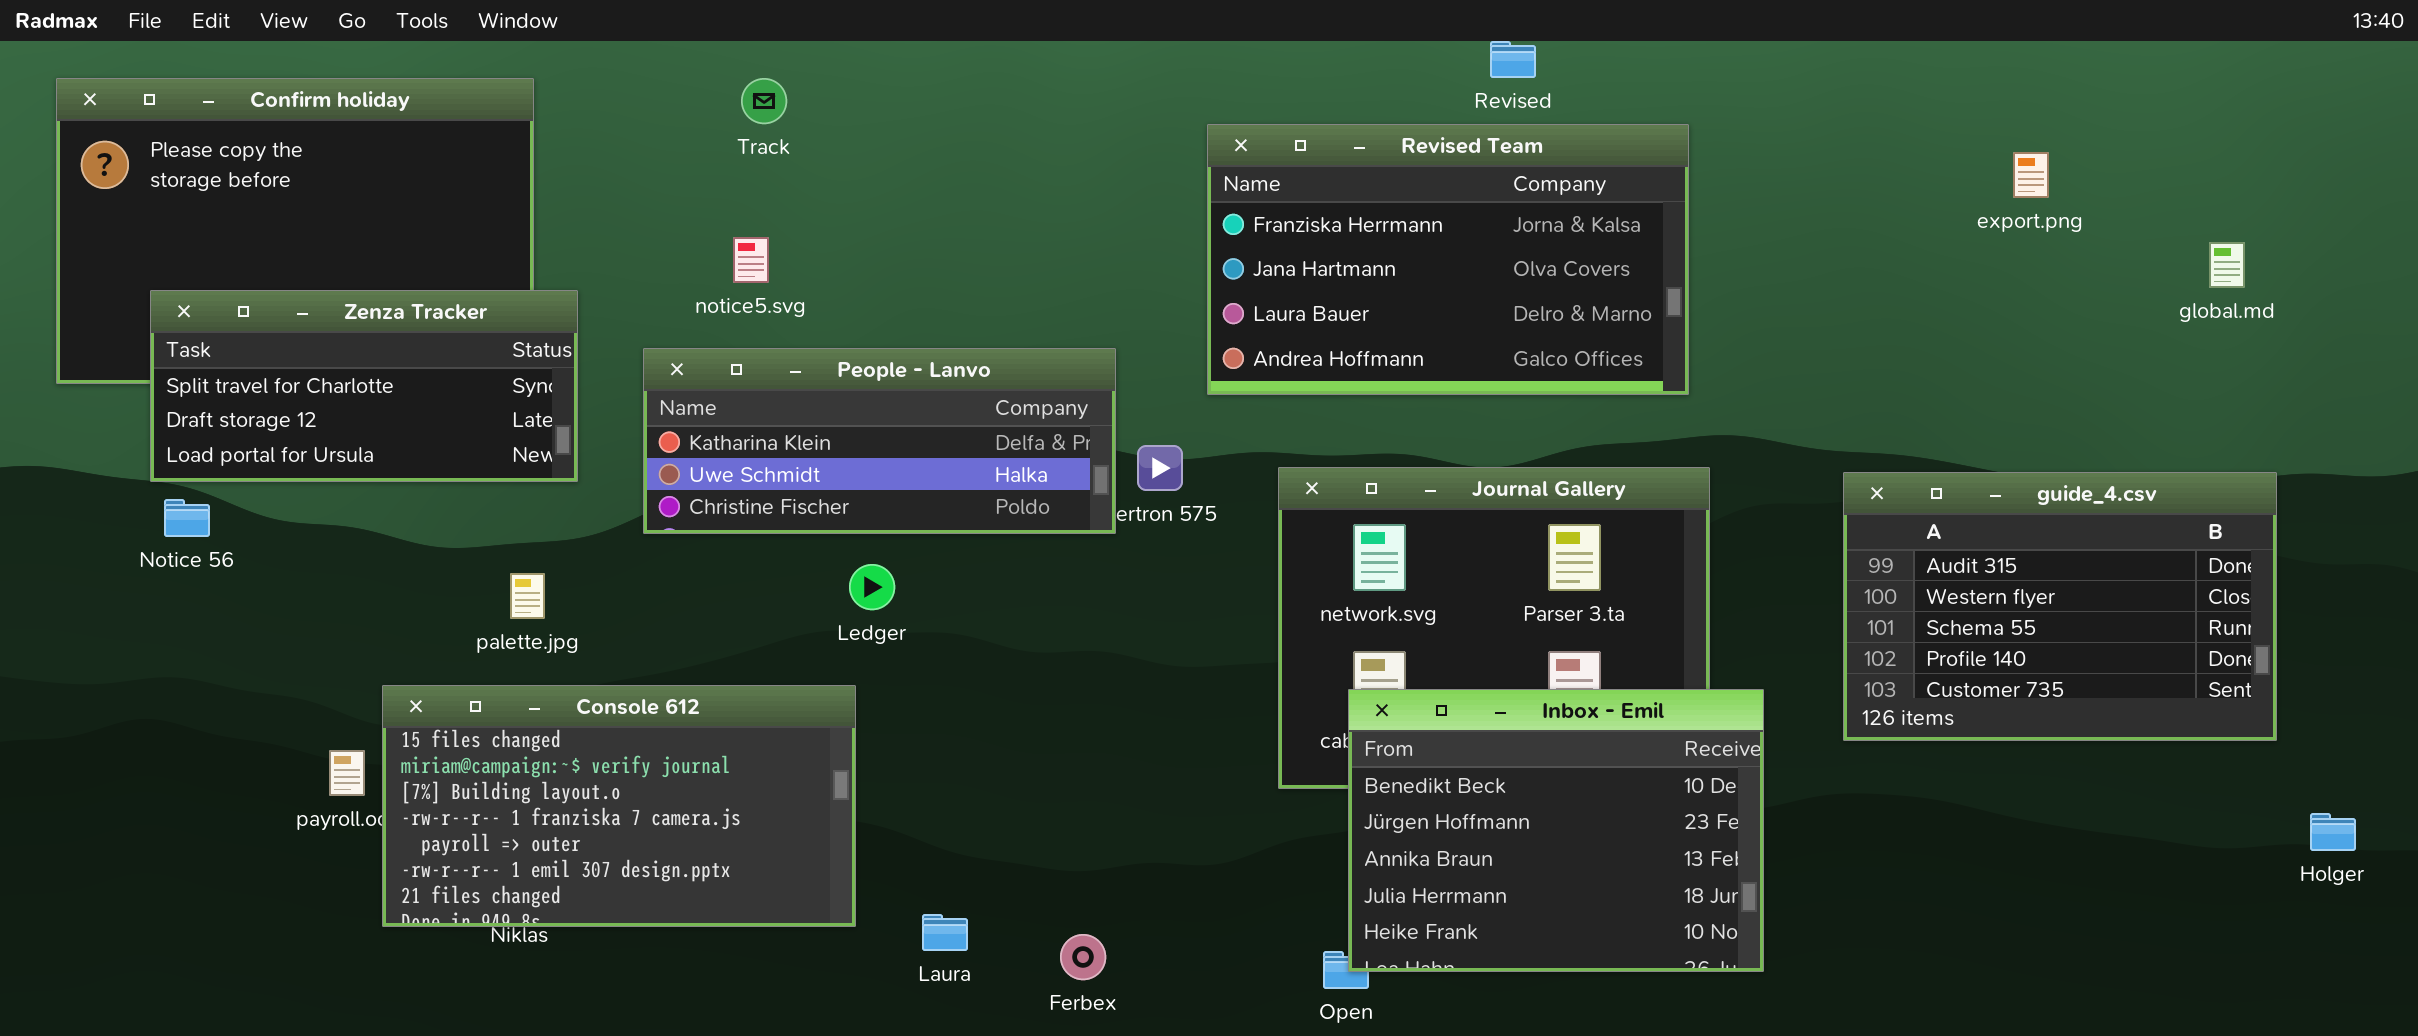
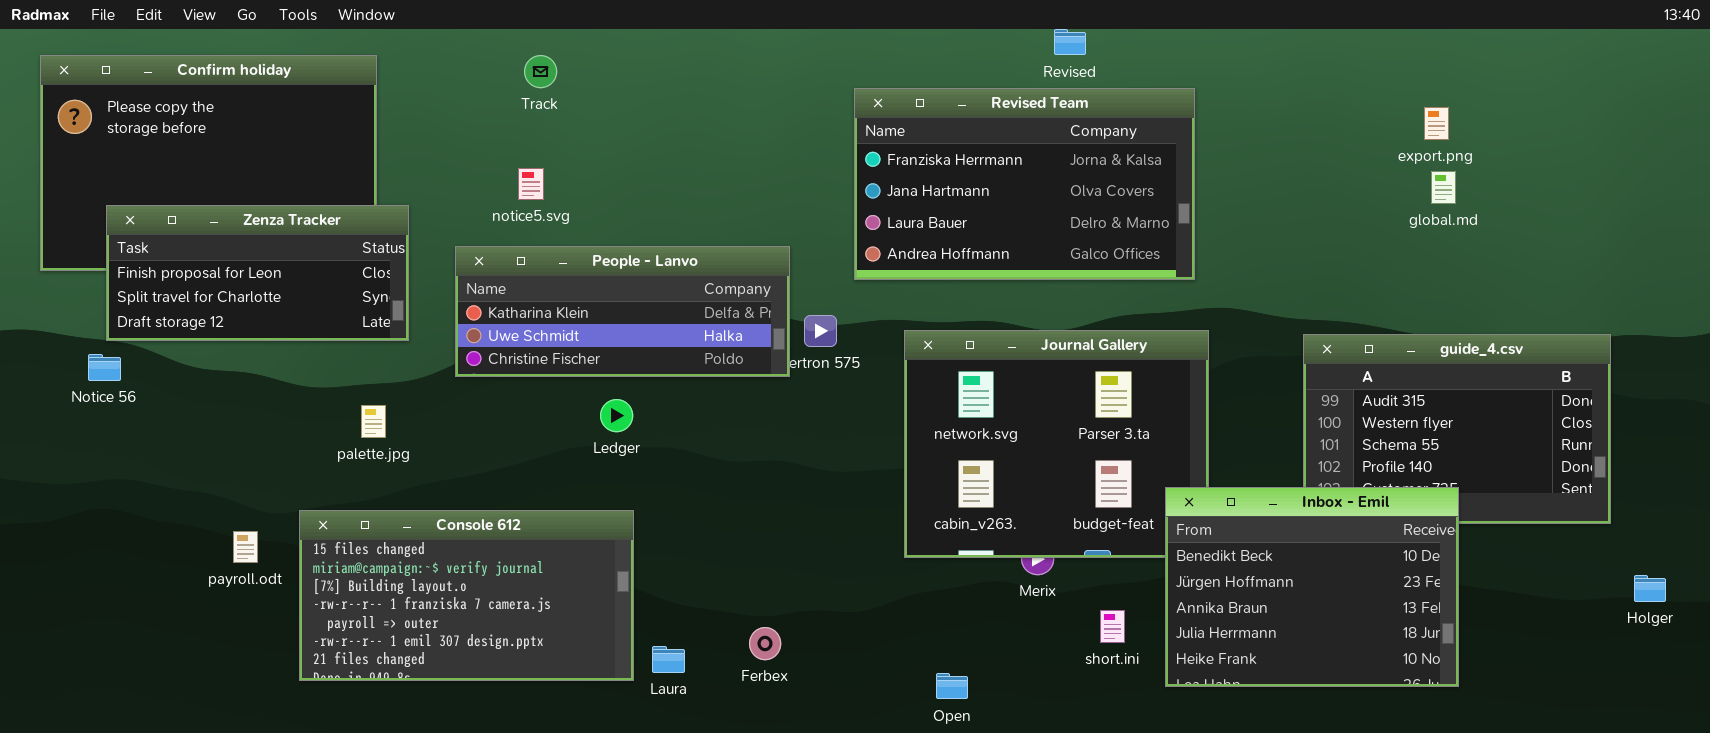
global.md: [2209,242,2245,288] -> [1431,171,1456,204], moved
Zenza Tracker: [150,290,578,482] -> [106,205,409,341], scrolled up 1 row
Notice 56: [164,499,210,537] -> [88,354,121,381], moved
Console 612: [382,685,856,927] -> [299,510,634,681], moved
Inbox - Emil: [1348,689,1764,972] -> [1165,487,1459,687], moved
Ferbex: [1060,934,1106,980] -> [749,627,781,660], moved

